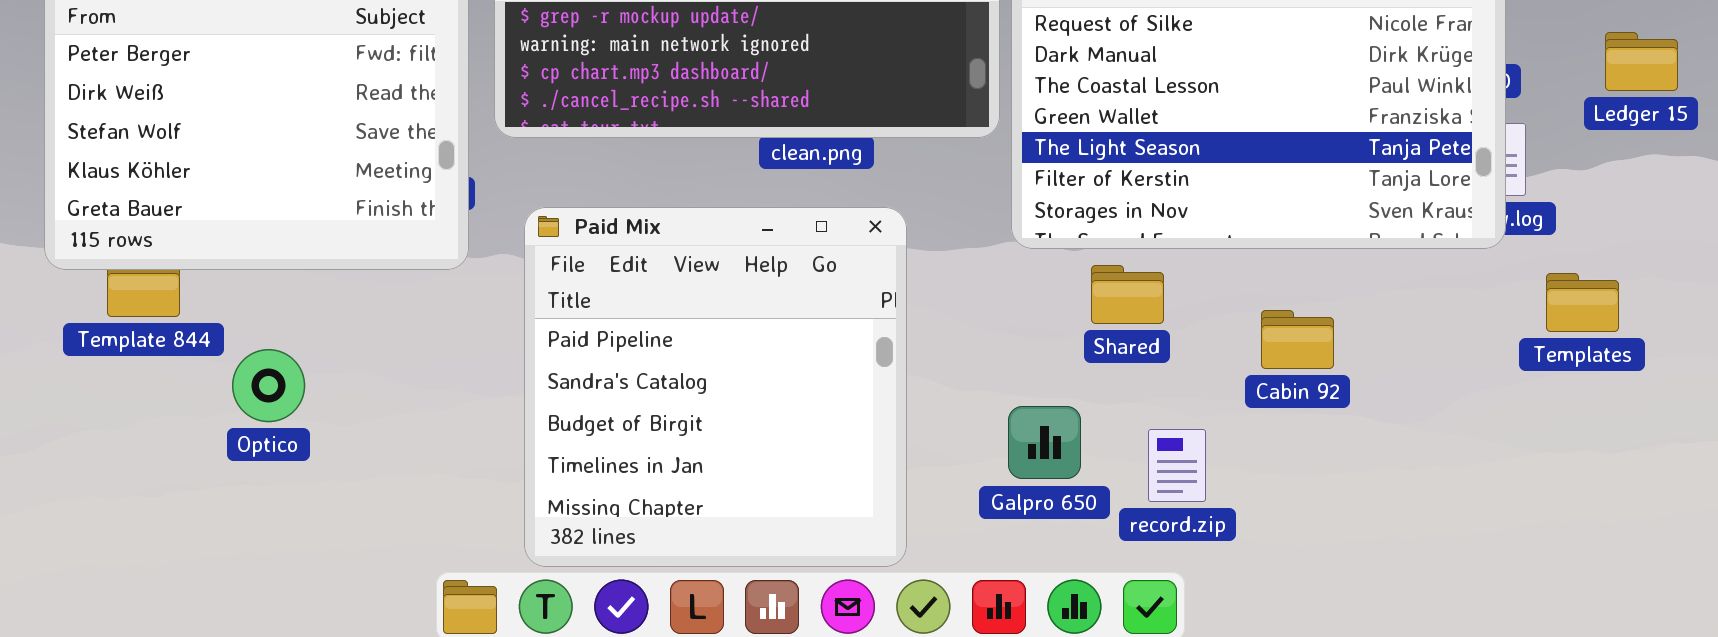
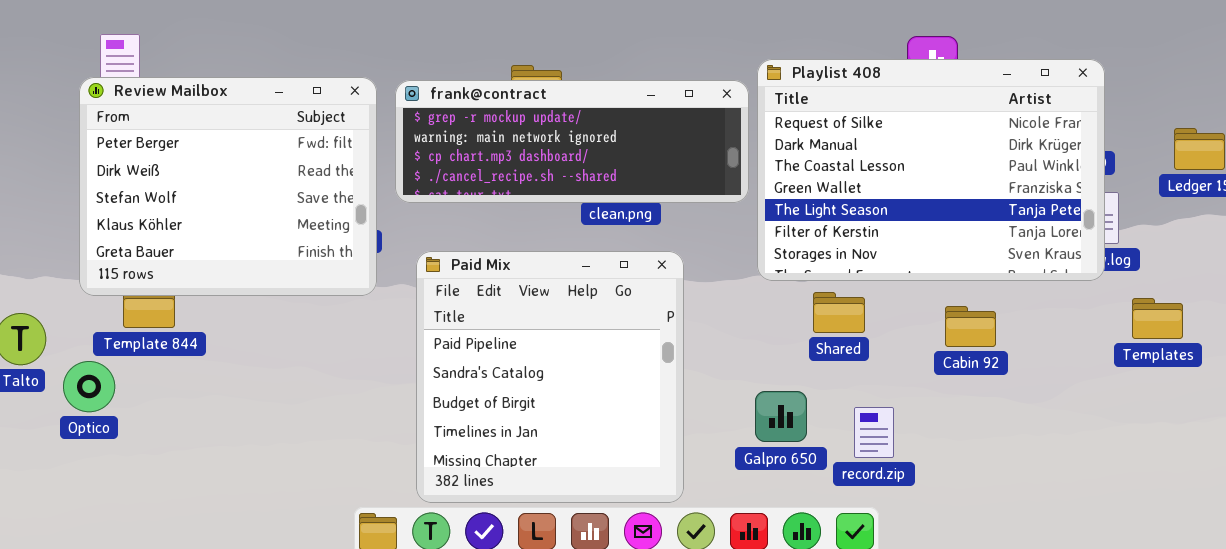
Cabin 92: [1261,310,1334,369] -> [945,306,996,347], moved
Optico: [232,349,305,422] -> [63,361,115,412], moved

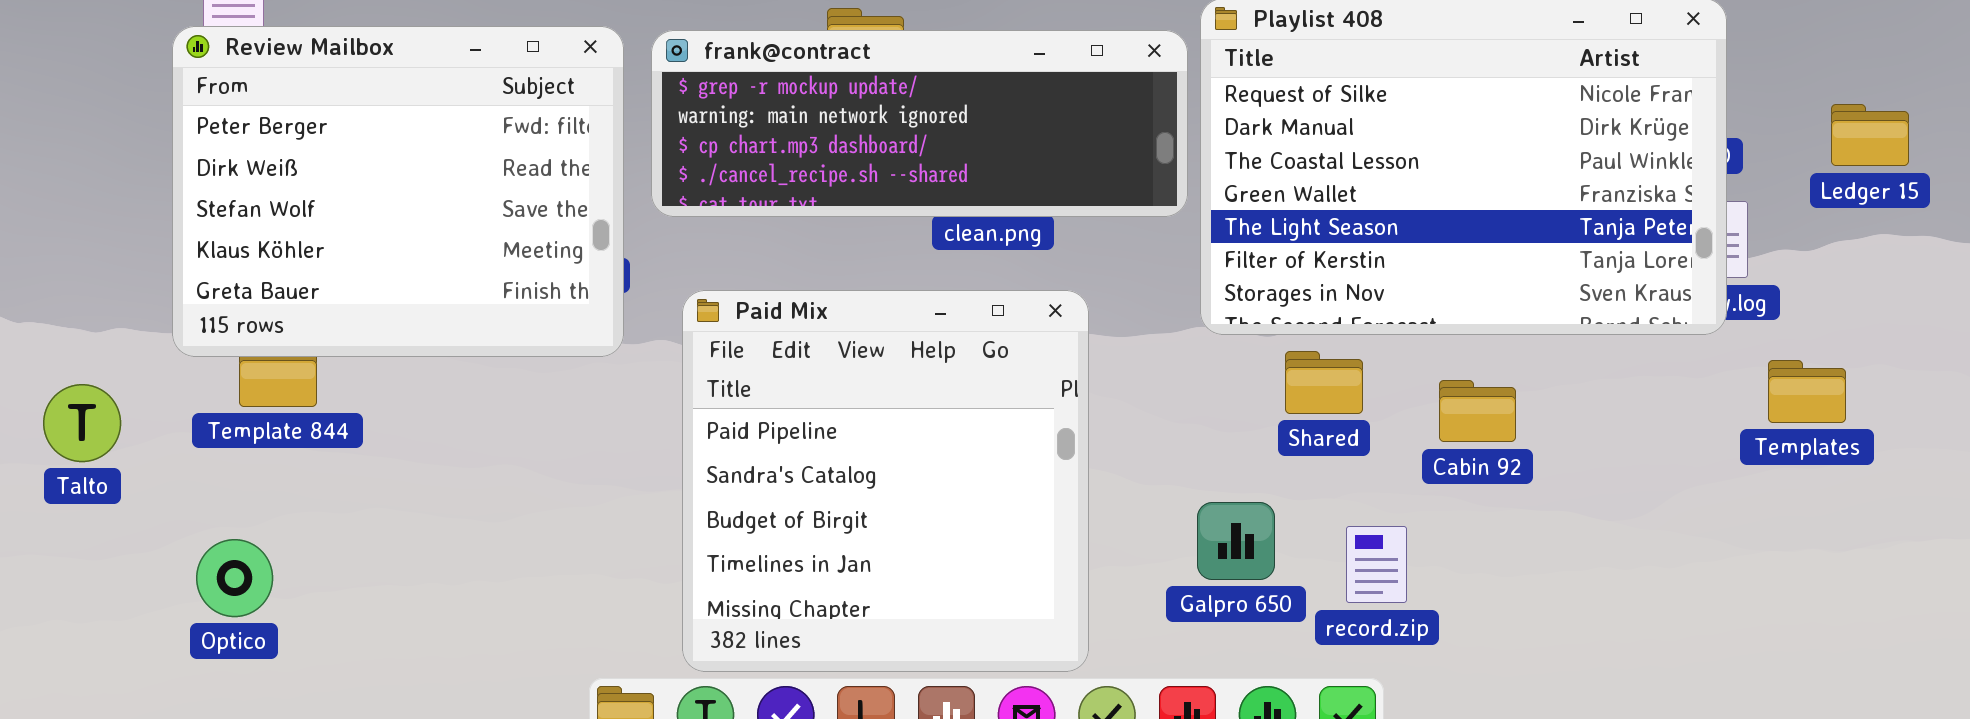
Cabin 92: [945,306,996,347] -> [1439,380,1516,442], moved
Optico: [63,361,115,412] -> [196,539,273,617], moved

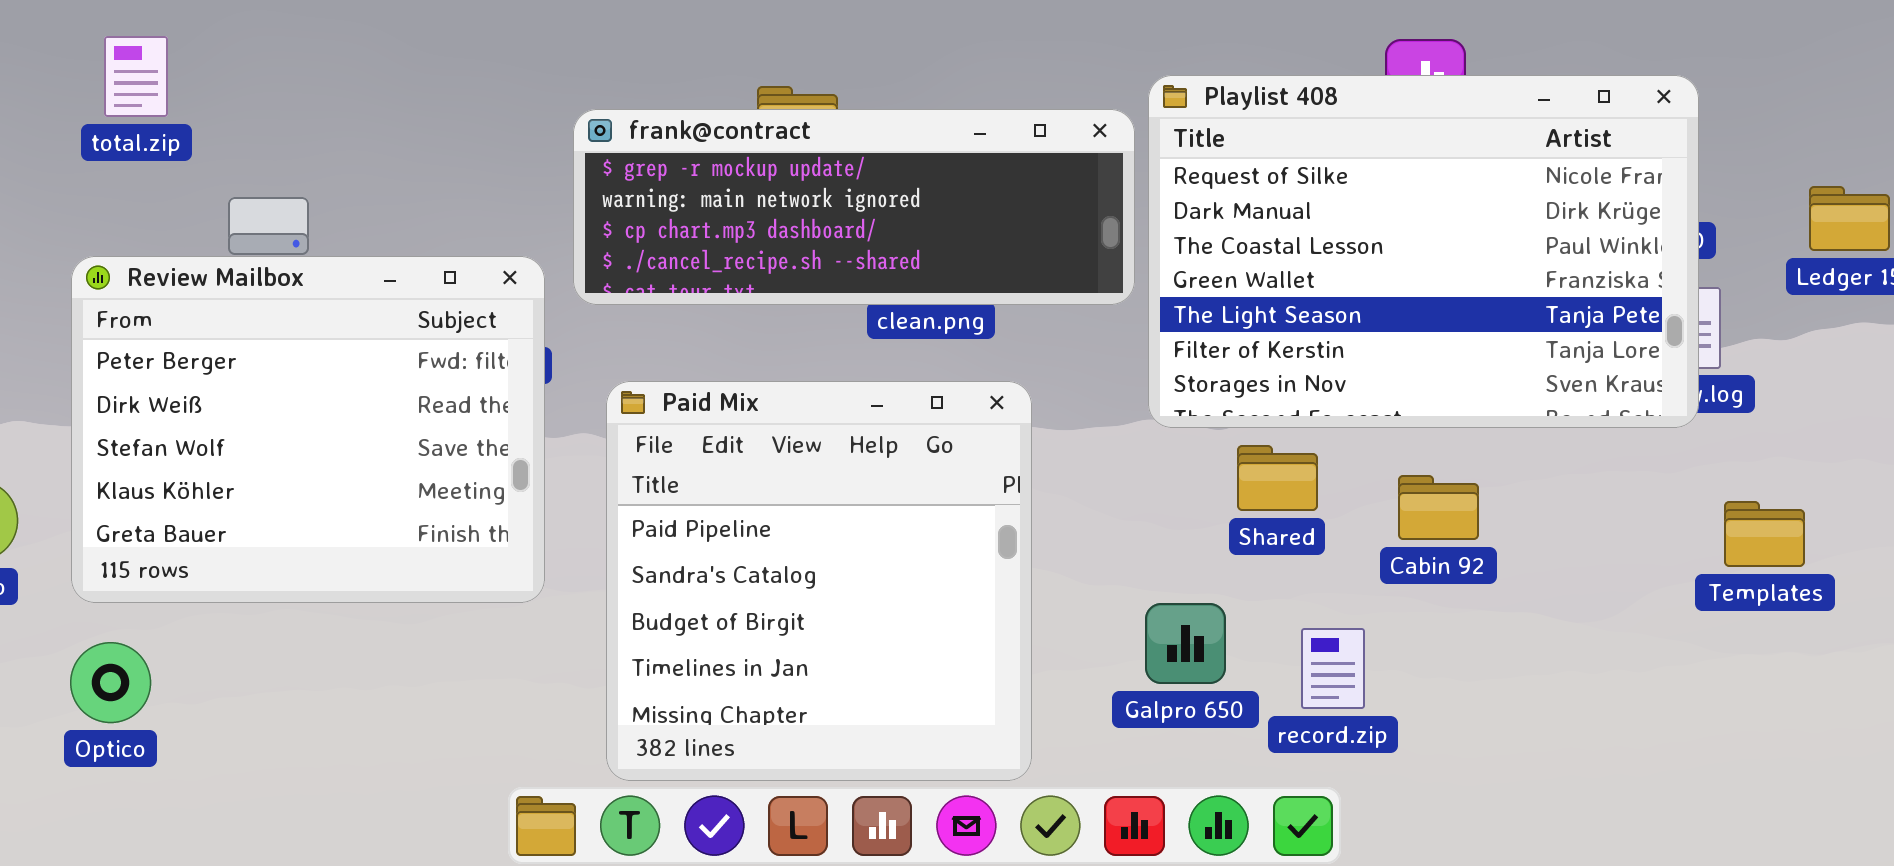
Review Mailbox: [172,26,624,357] -> [71,256,545,603], moved
Templates: [1768,360,1846,423] -> [1724,501,1805,567], moved
Optico: [196,539,273,617] -> [70,642,151,723], moved

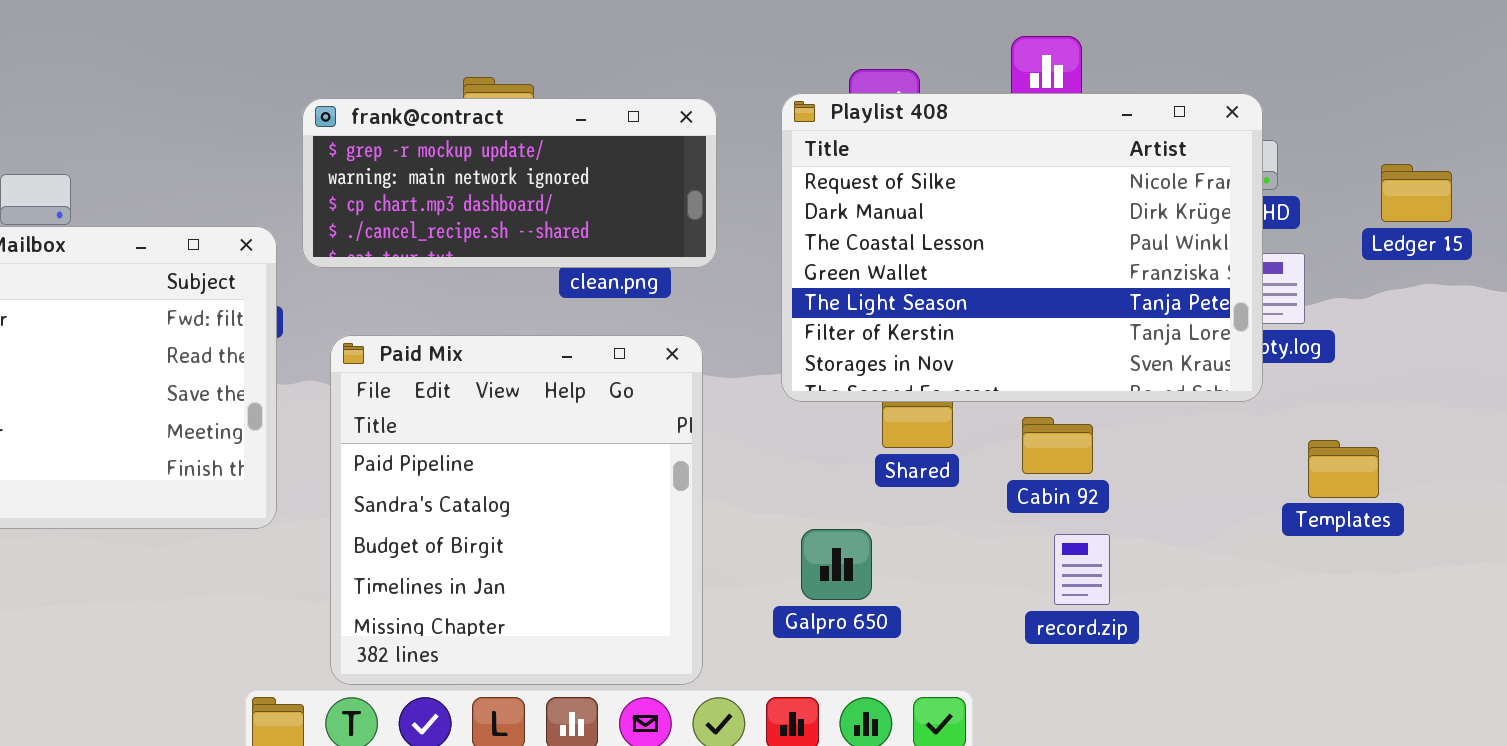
Playlist 408: [1148,75,1699,428] -> [781,93,1263,402], moved
frank@contract: [573,109,1135,305] -> [302,98,717,268], resized
record.zip: [1301,628,1365,709] -> [1054,534,1110,605], moved

